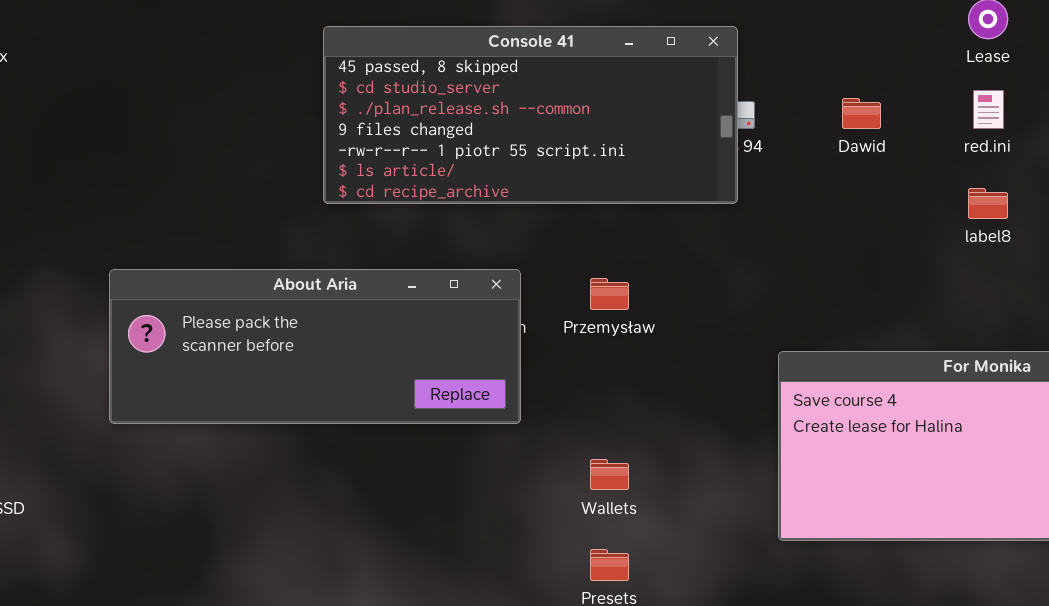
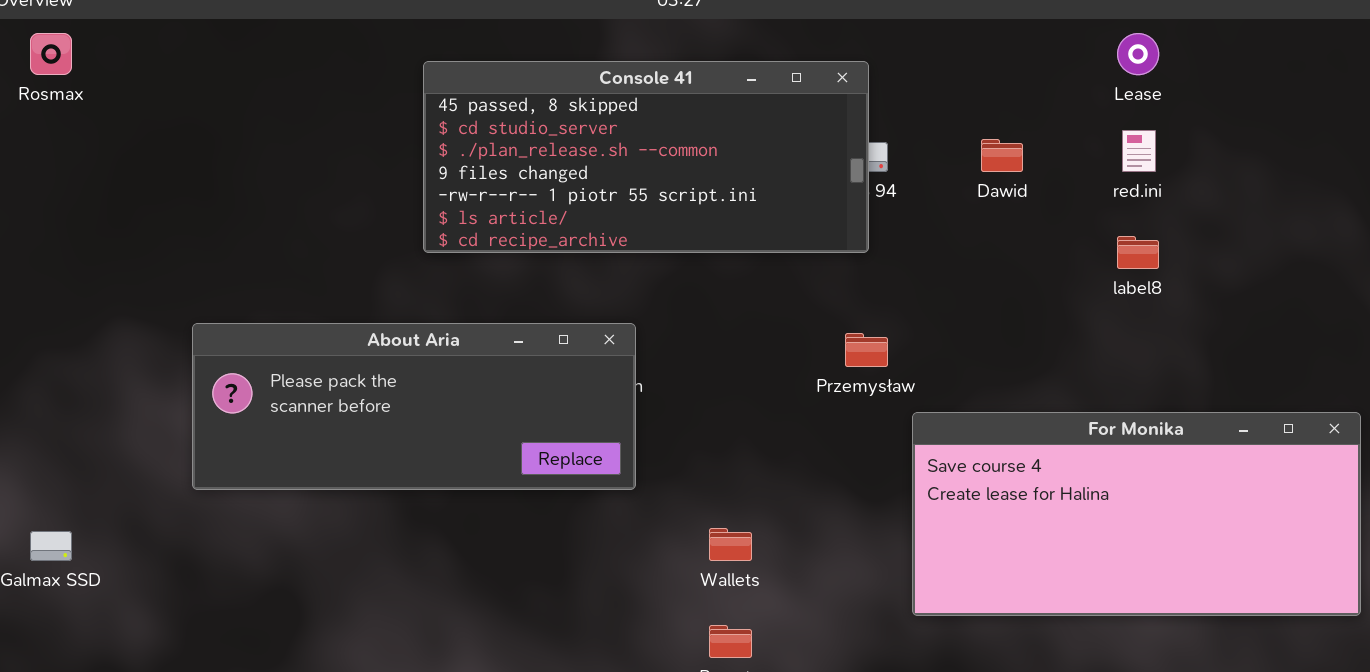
Przemysław: [590,278,629,310] -> [845,333,888,367], moved

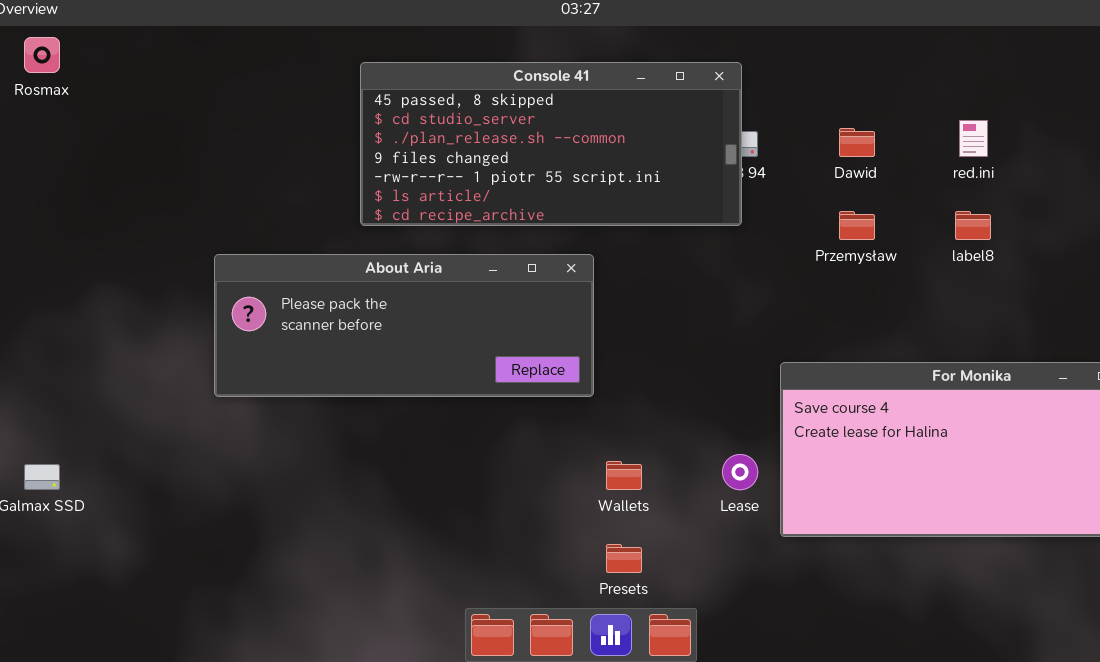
Lease: [1117,33,1159,75] -> [722,454,758,490], moved
About Aria: [192,323,636,490] -> [214,254,594,397], moved
Przemysław: [845,333,888,367] -> [839,211,875,240], moved

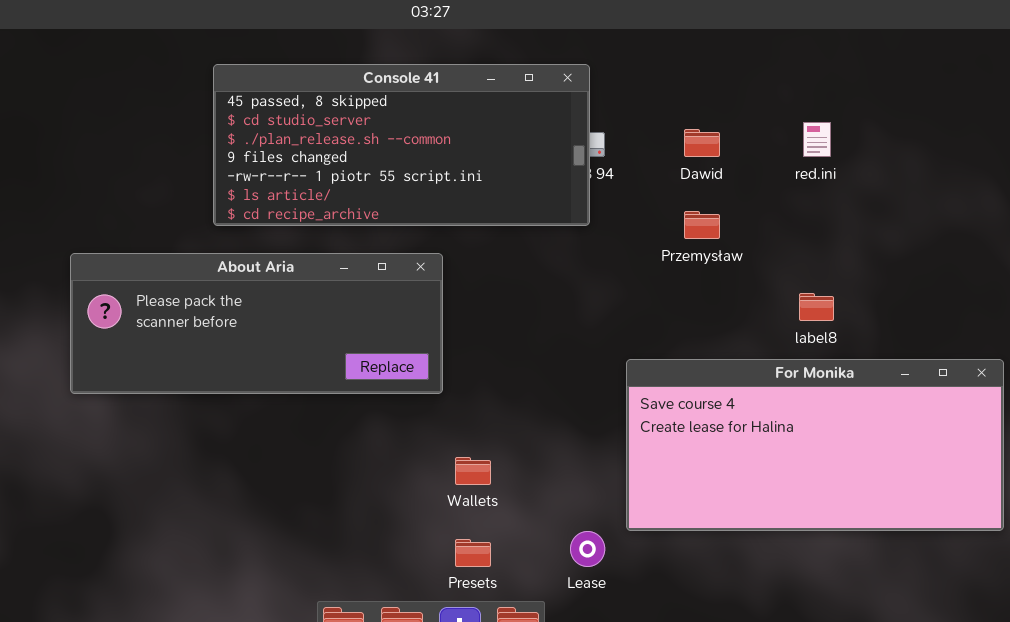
label8: [955,211,991,240] -> [799,293,834,321], moved
Lease: [722,454,758,490] -> [570,531,605,567], moved

